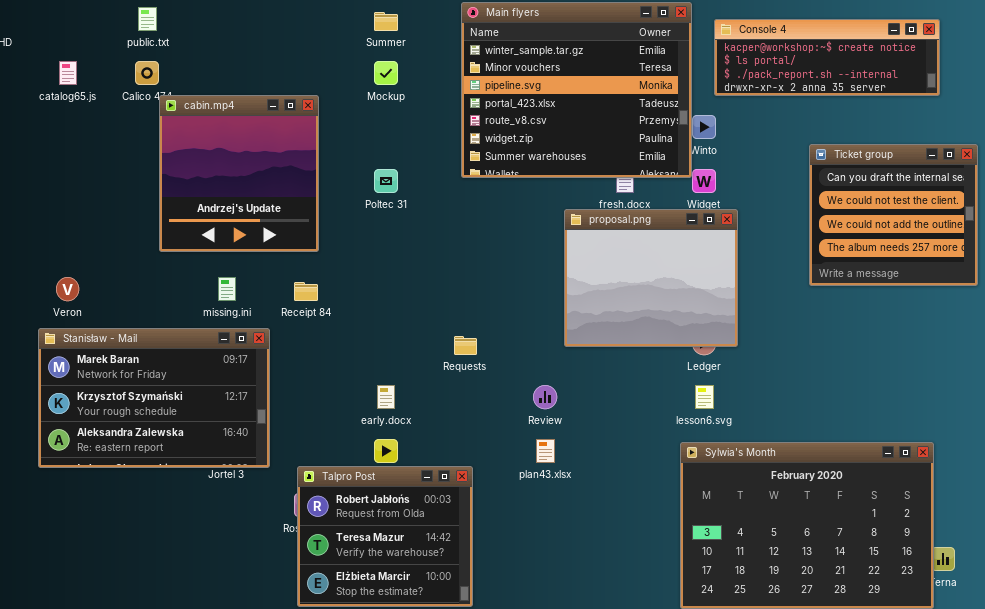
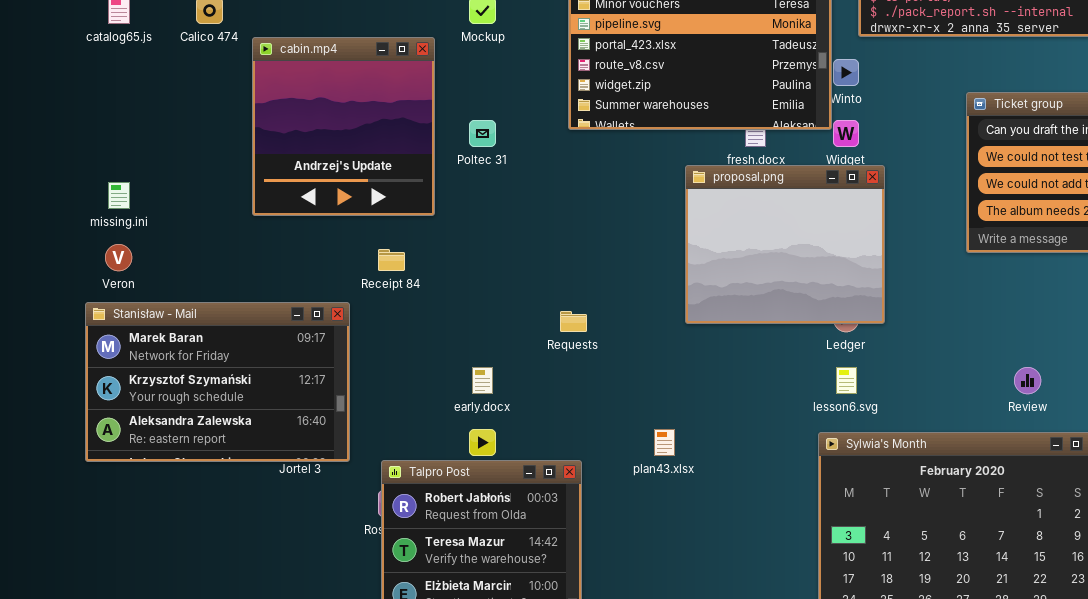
cabin.mp4: [159,95,319,252] -> [252,37,435,216], moved
missing.ini: [218,277,236,301] -> [108,182,130,209], moved
Review: [533,385,557,409] -> [1014,367,1041,394], moved

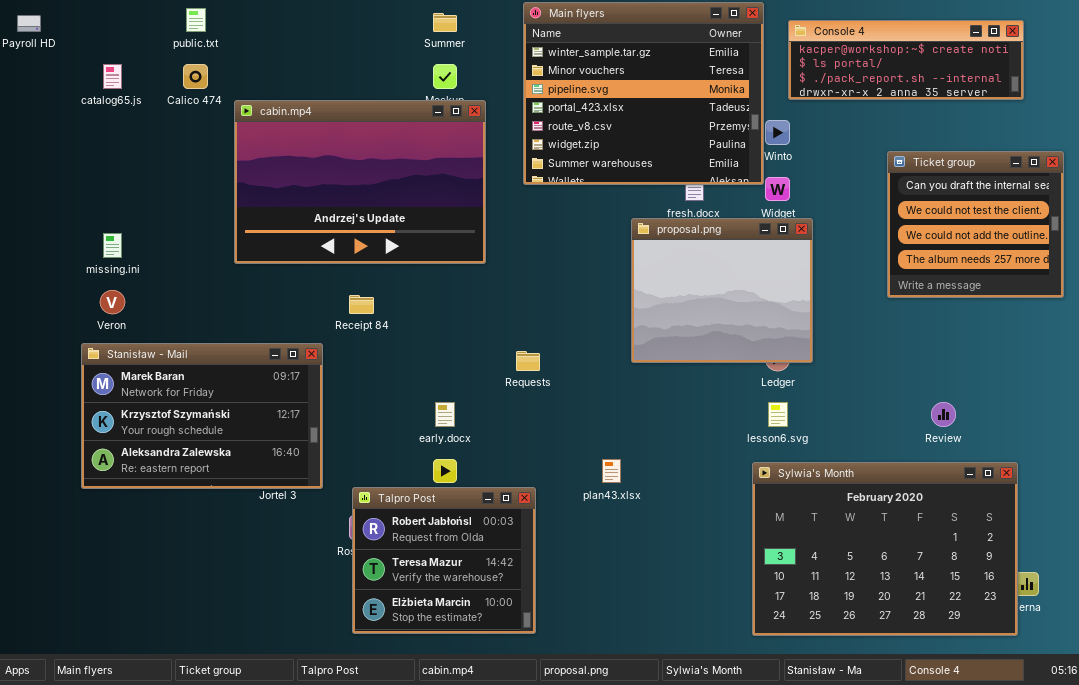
cabin.mp4: [252,37,435,216] -> [234,100,486,264], resized

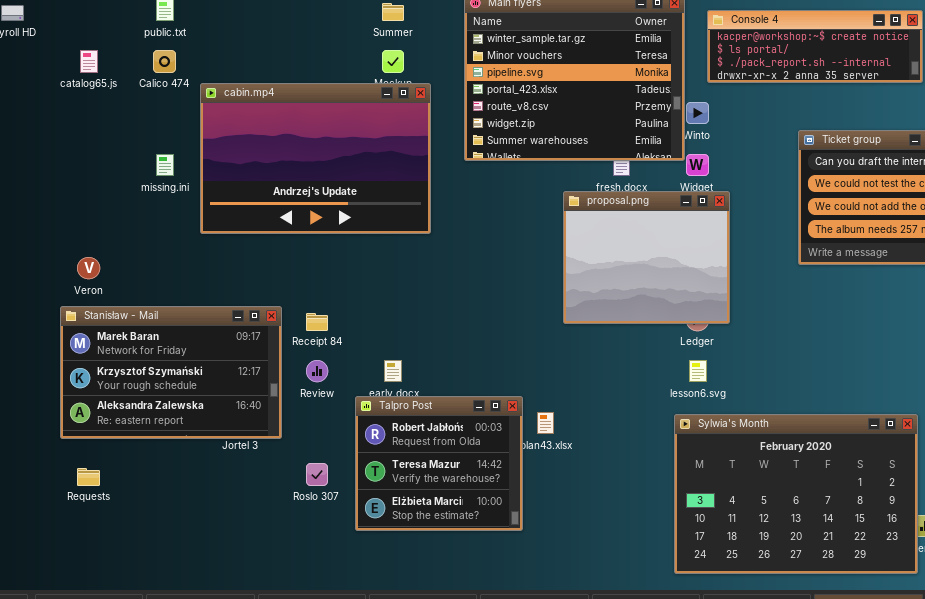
missing.ini: [103,233,122,258] -> [156,154,174,176], moved
Receipt 84: [349,295,374,314] -> [306,313,328,331], moved
Requests: [516,351,540,371] -> [77,468,100,486], moved
Review: [931,402,956,427] -> [306,360,328,382], moved
Talpro Post: [352,487,536,634] -> [355,396,523,531], moved

